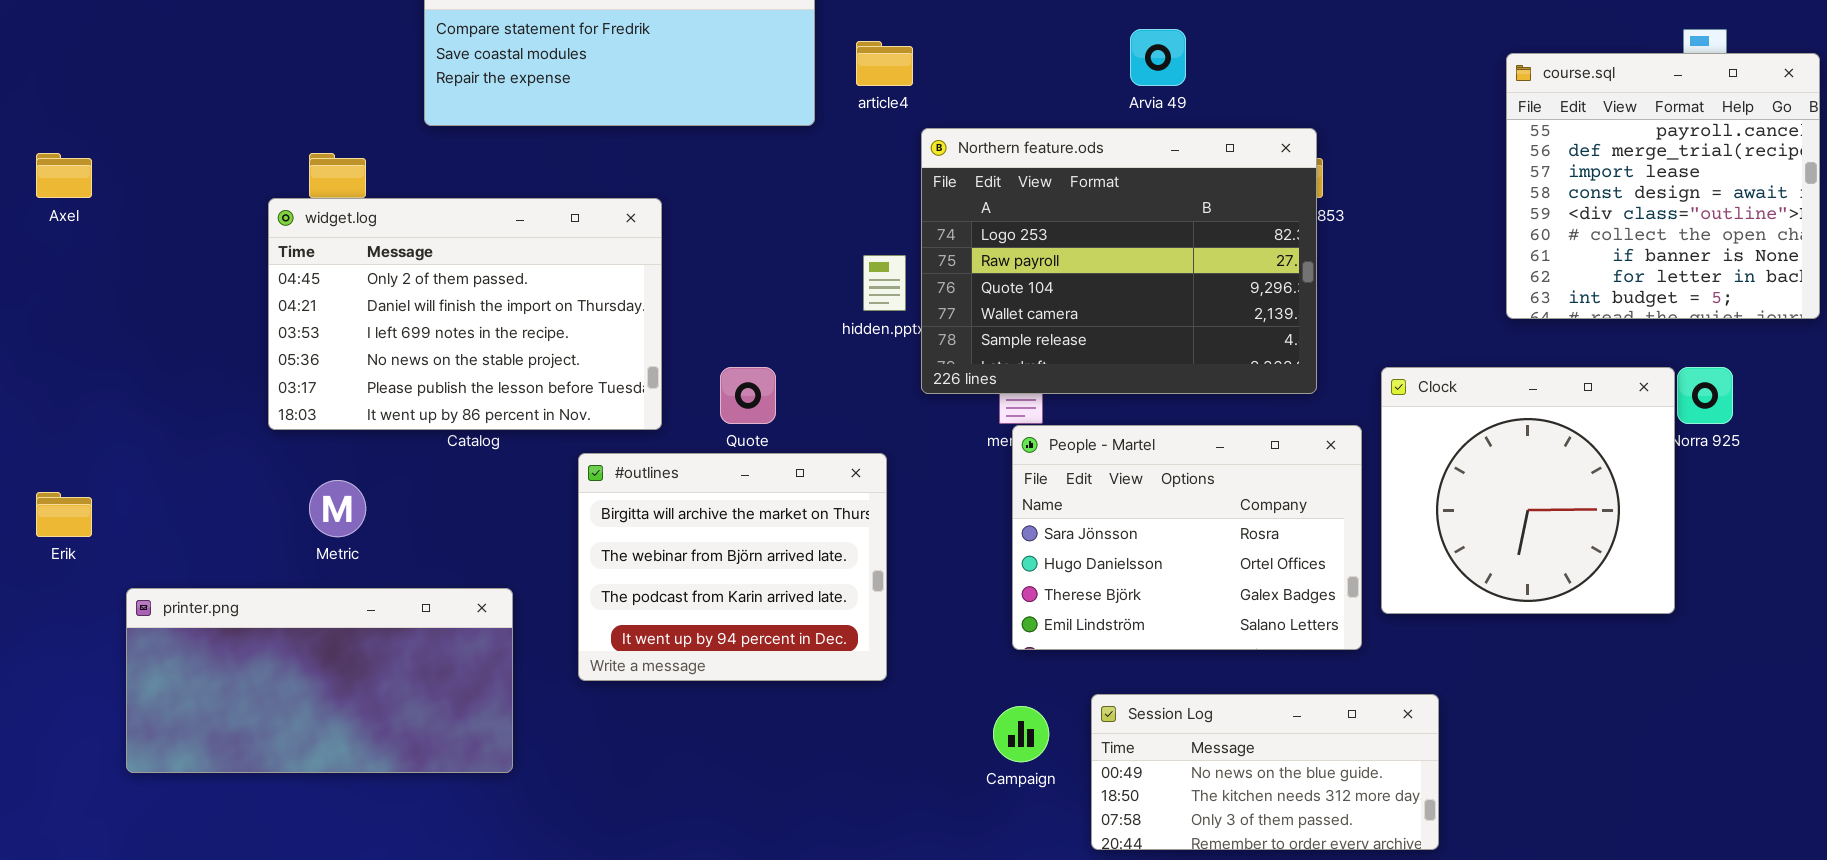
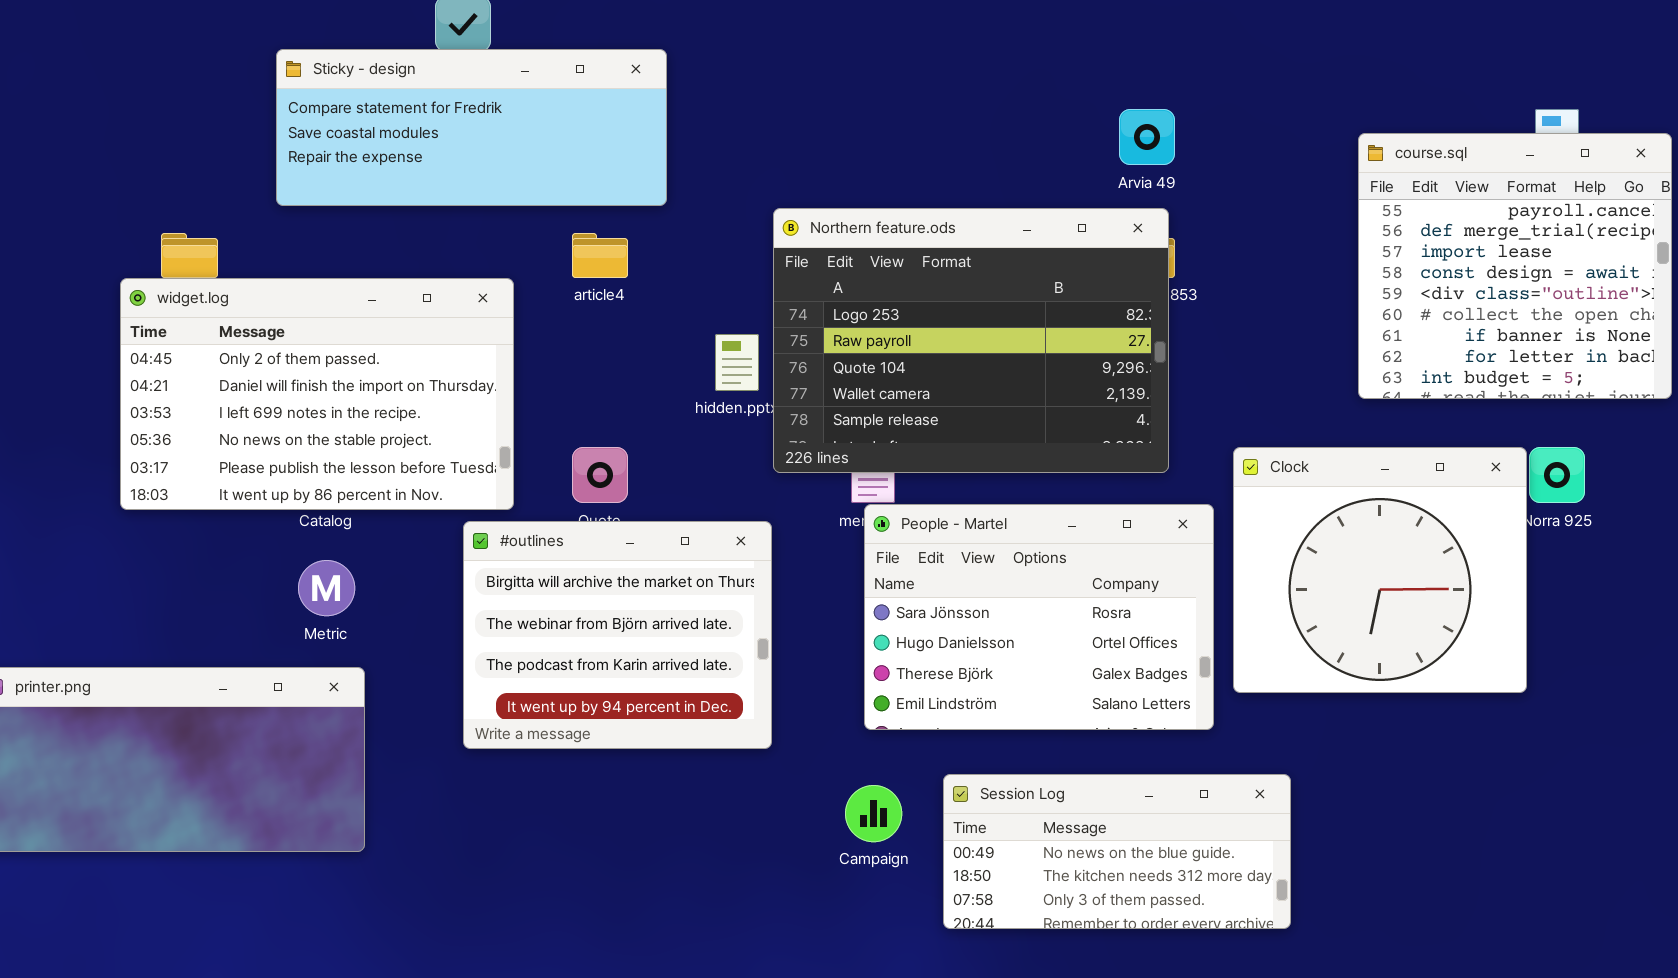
Arvia 49: [1130,29,1186,86] -> [1119,109,1175,165], moved
article4: [856,41,913,86] -> [572,233,628,278], moved
#outlines: [578,453,887,681] -> [463,521,772,749], moved
Metric: [309,480,366,537] -> [298,560,355,616], moved

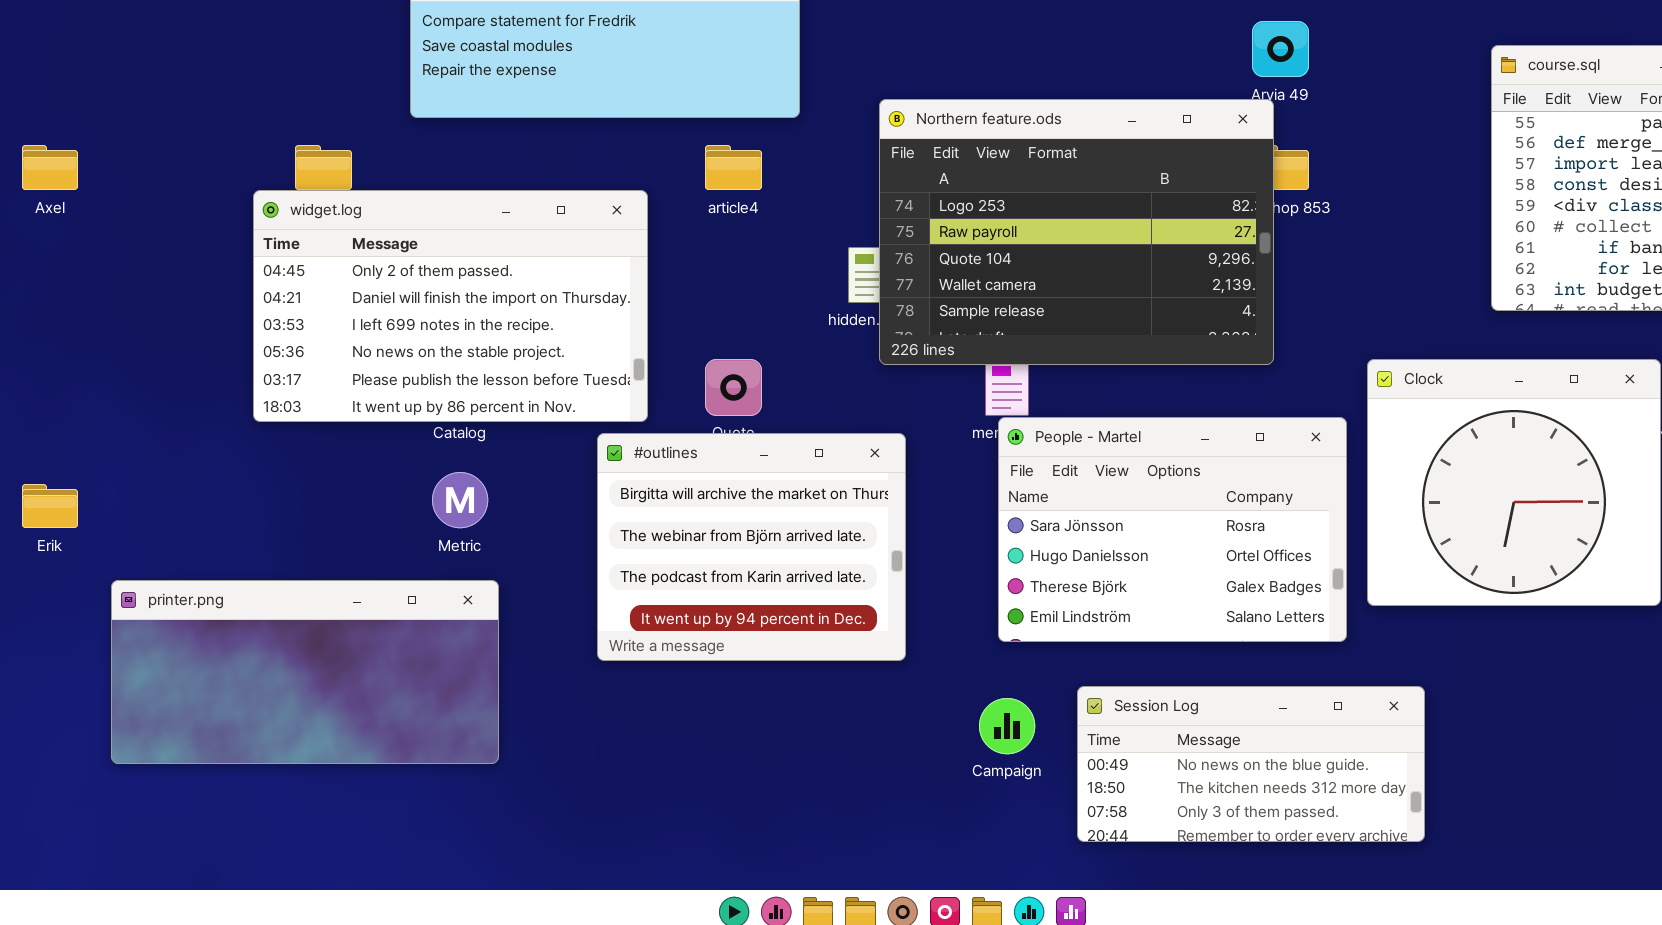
Northern feature.ods: [773,208,1169,473] -> [879,99,1274,365], moved

